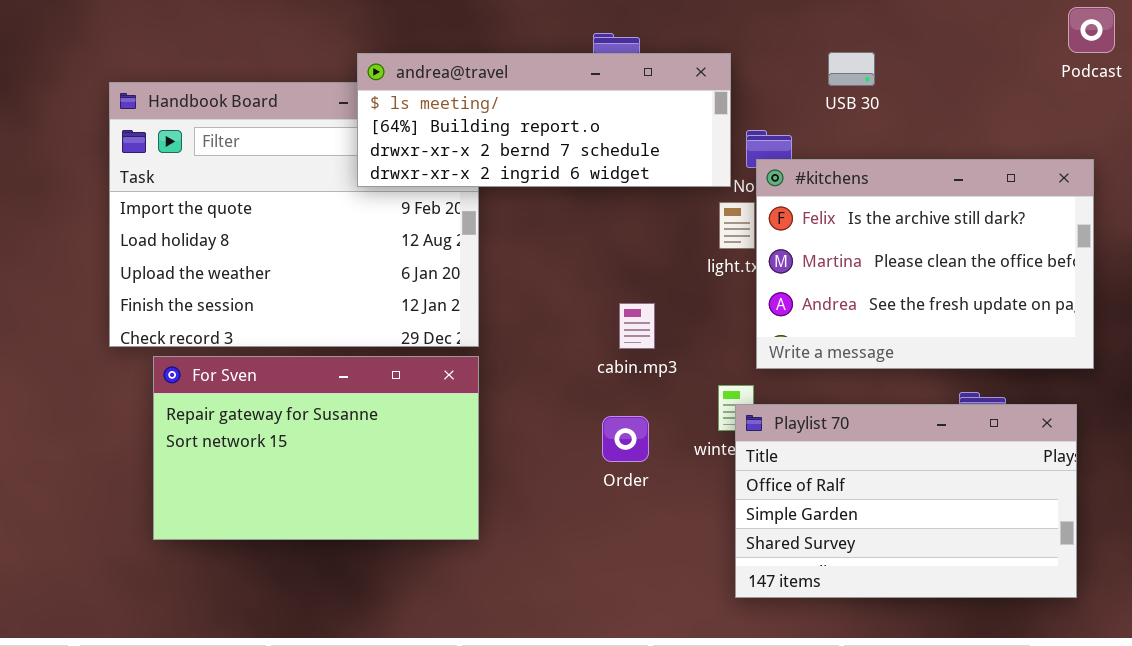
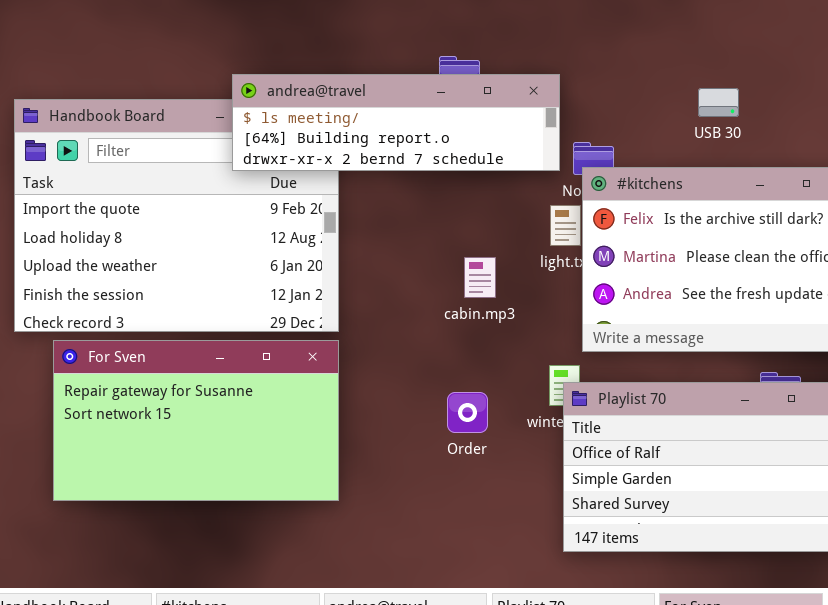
USB 30: [828,52,875,86] -> [698,88,739,117], moved
andrea@travel: [357,53,731,187] -> [232,74,560,171], resized
cabin.mp3: [619,303,655,349] -> [464,257,496,298], moved

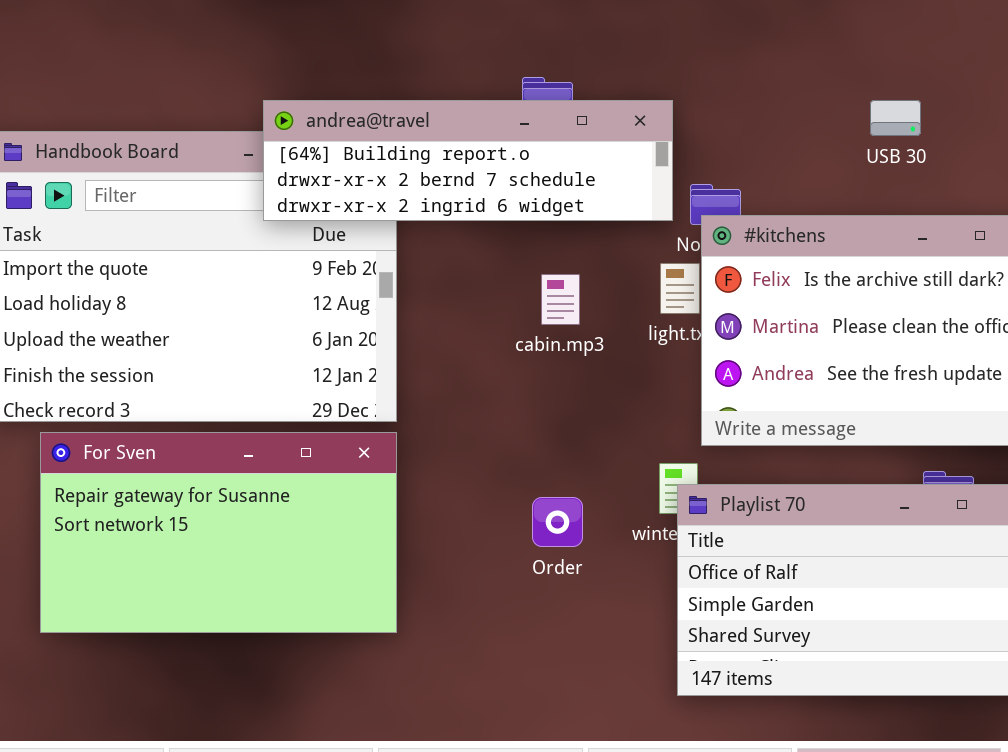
andrea@travel: [232,74,560,171] -> [263,100,673,221], scrolled down 1 row
USB 30: [698,88,739,117] -> [870,100,921,136], moved
cabin.mp3: [464,257,496,298] -> [541,274,580,325], moved

